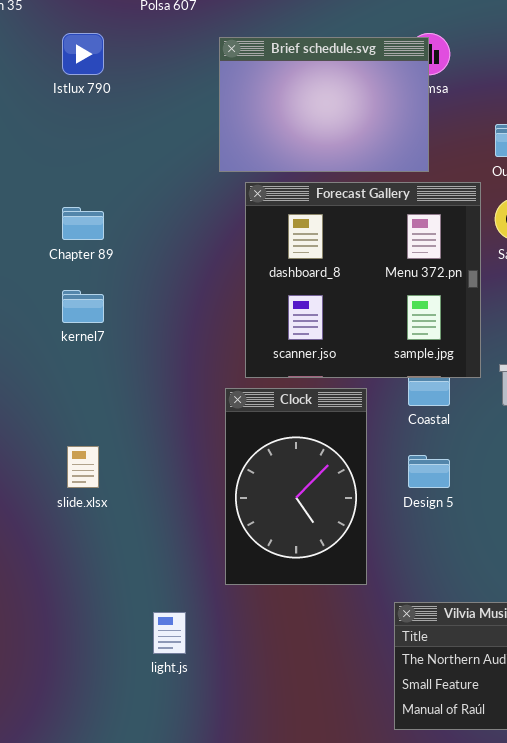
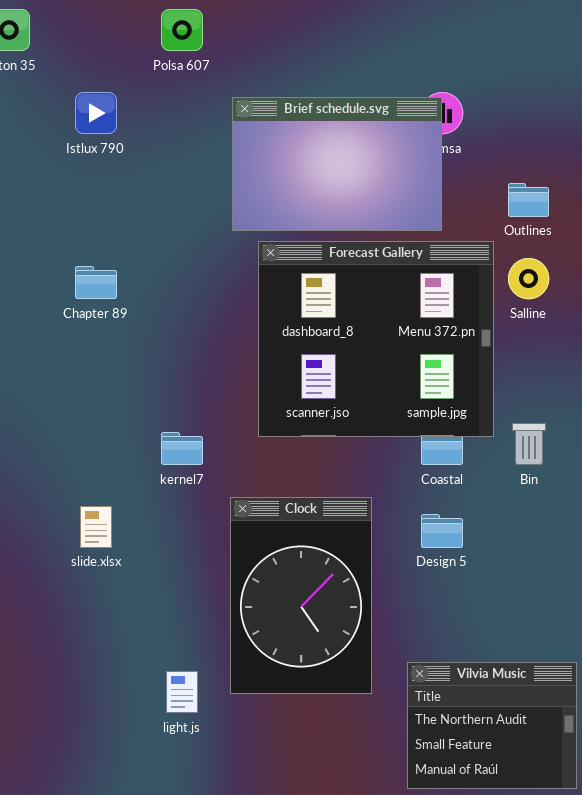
kernel7: [62,290,104,323] -> [161,432,203,465], moved
Clock: [225,388,367,585] -> [230,497,372,694], moved

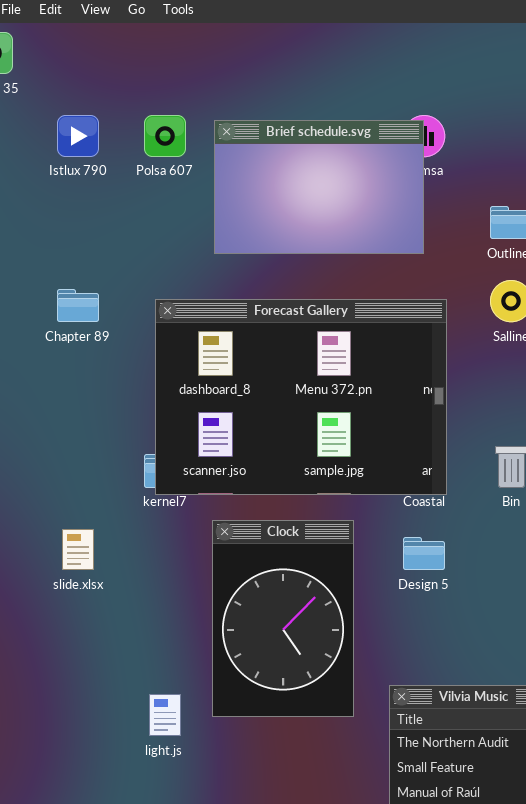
Polsa 607: [161,9,203,51] -> [144,115,186,157], moved
Forecast Gallery: [258,241,494,437] -> [155,299,447,495], moved, resized

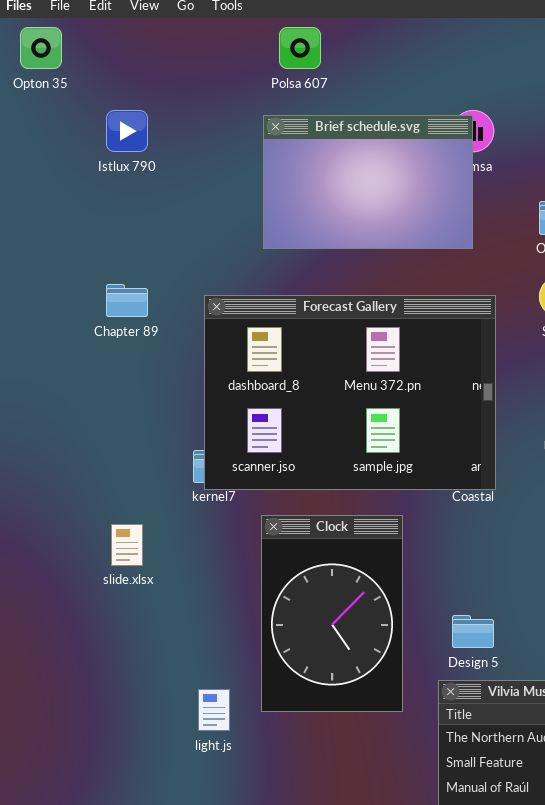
Polsa 607: [144,115,186,157] -> [279,27,321,69], moved
Design 5: [403,537,445,570] -> [452,615,494,648], moved

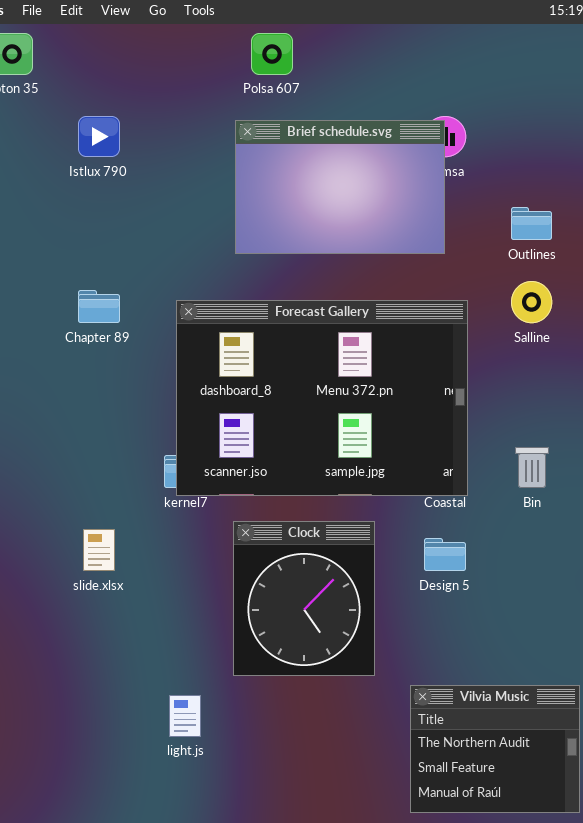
Clock: [261,515,403,712] -> [233,521,375,676], resized
Design 5: [452,615,494,648] -> [424,538,466,571], moved

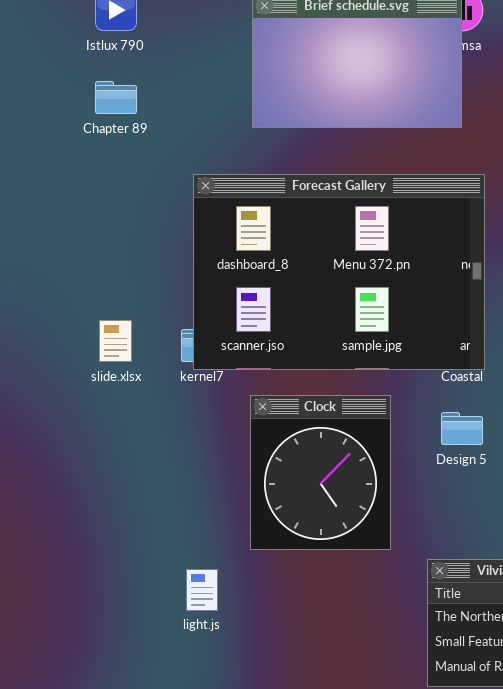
Chapter 89: [78,290,120,323] -> [95,81,137,114], moved
slide.xlsx: [83,529,115,571] -> [99,320,132,362], moved

